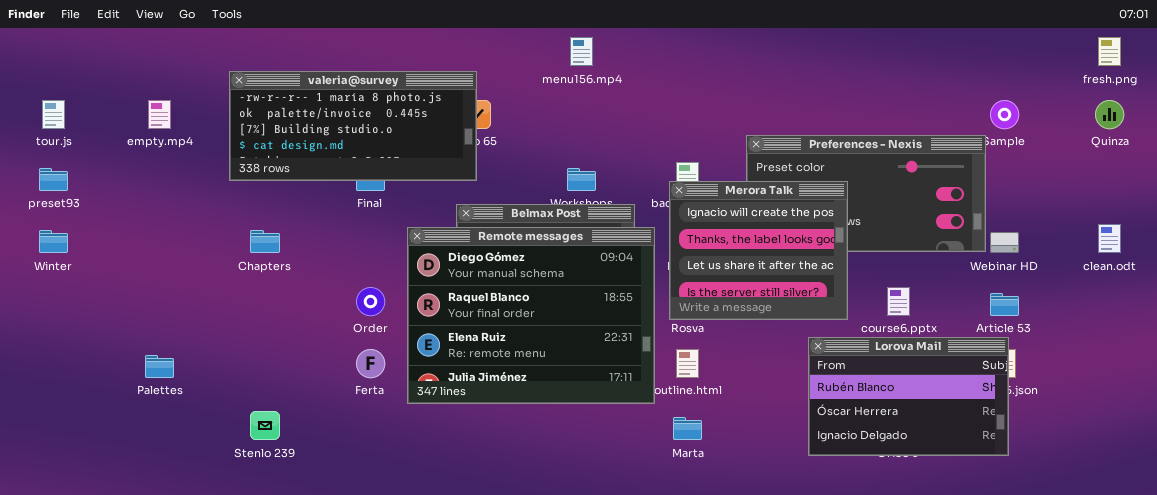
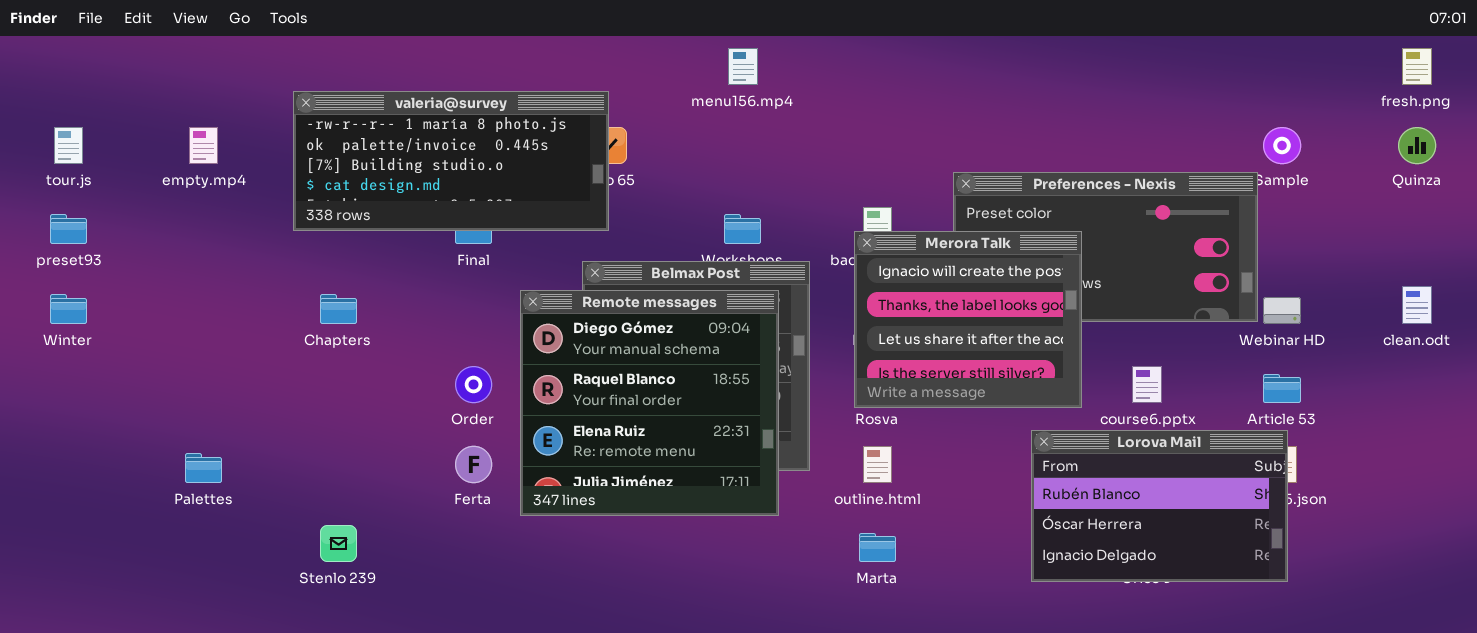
Remote messages: [407,227,655,404] -> [520,290,779,516], resized

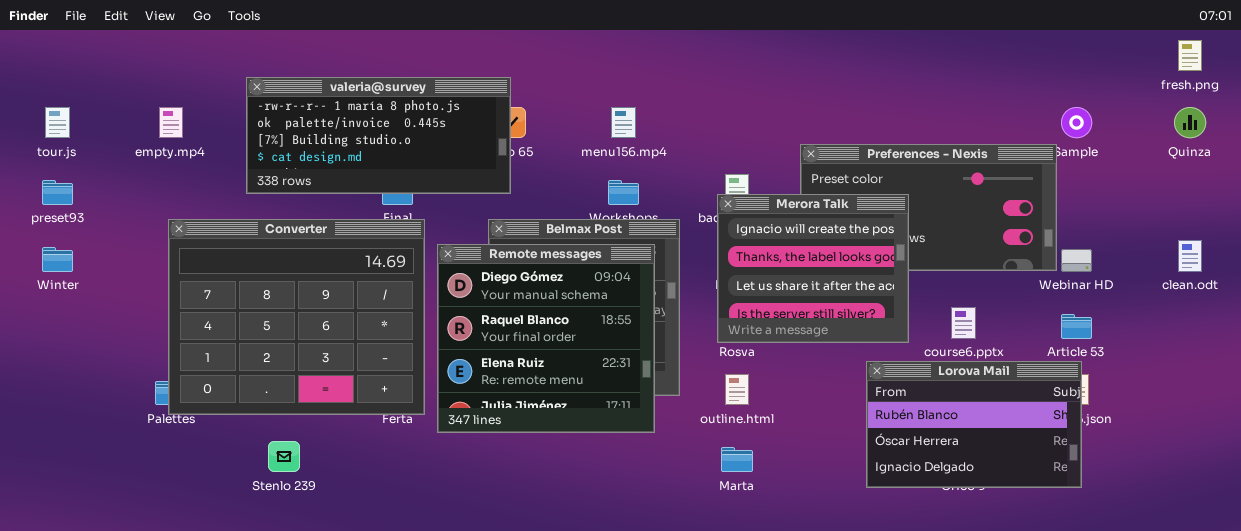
menu156.mp4: [728,48,758,85] -> [611,107,636,138], moved
Converter: none -> [168,219,425,415], opened

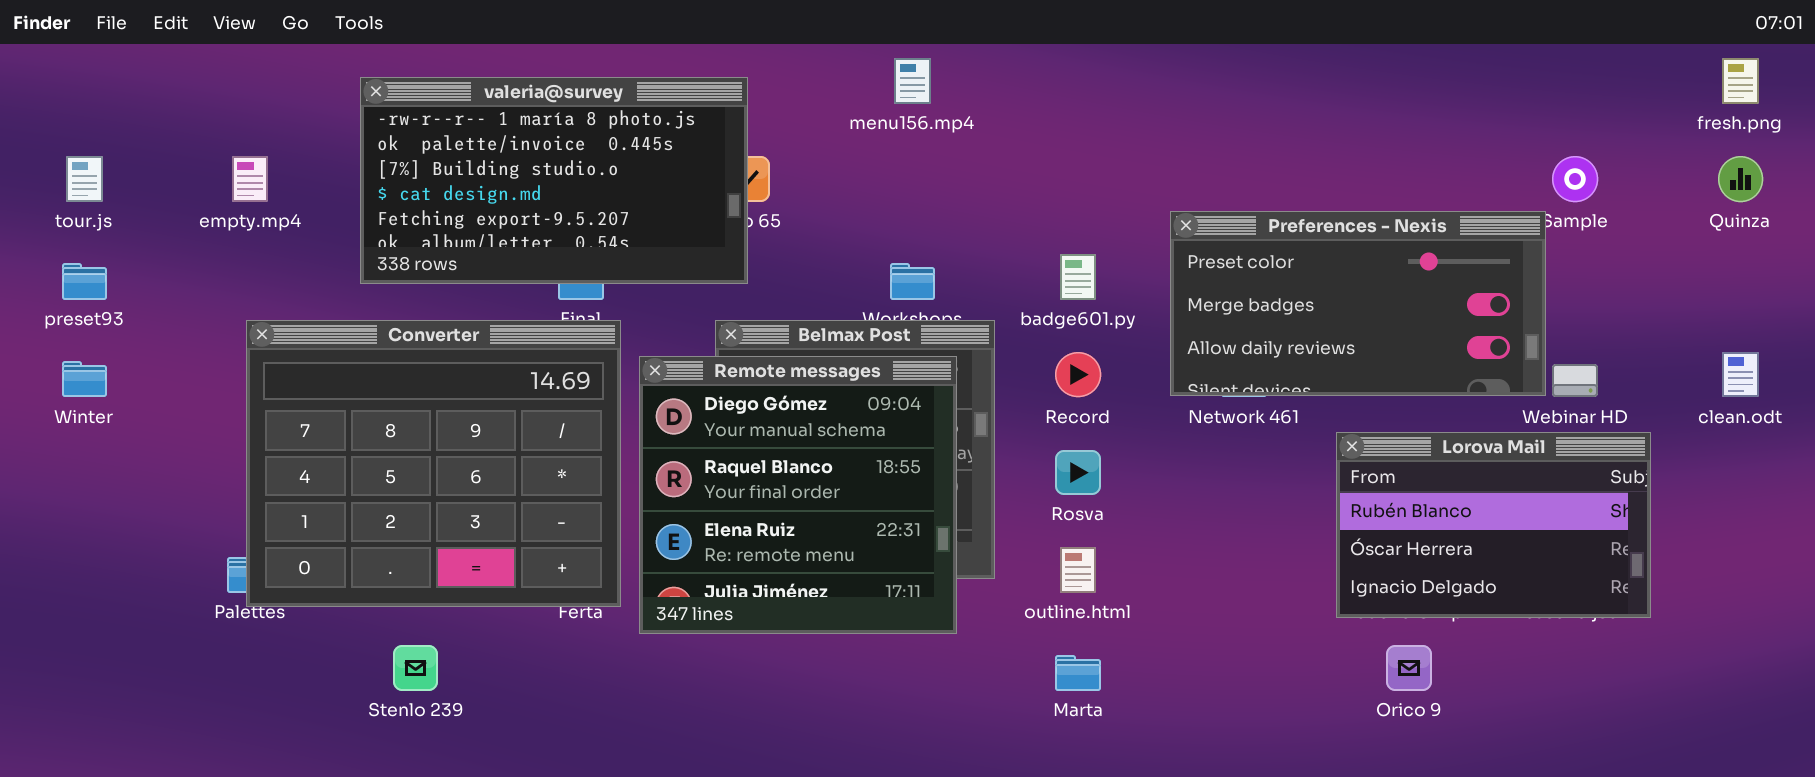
valeria@survey: [246,77,511,194] -> [360,77,748,284], resized
menu156.mp4: [611,107,636,138] -> [894,58,931,104], moved
Merora Talk: [717,194,909,343] -> none, closed
Lorova Mail: [866,361,1082,488] -> [1336,432,1651,618], moved

